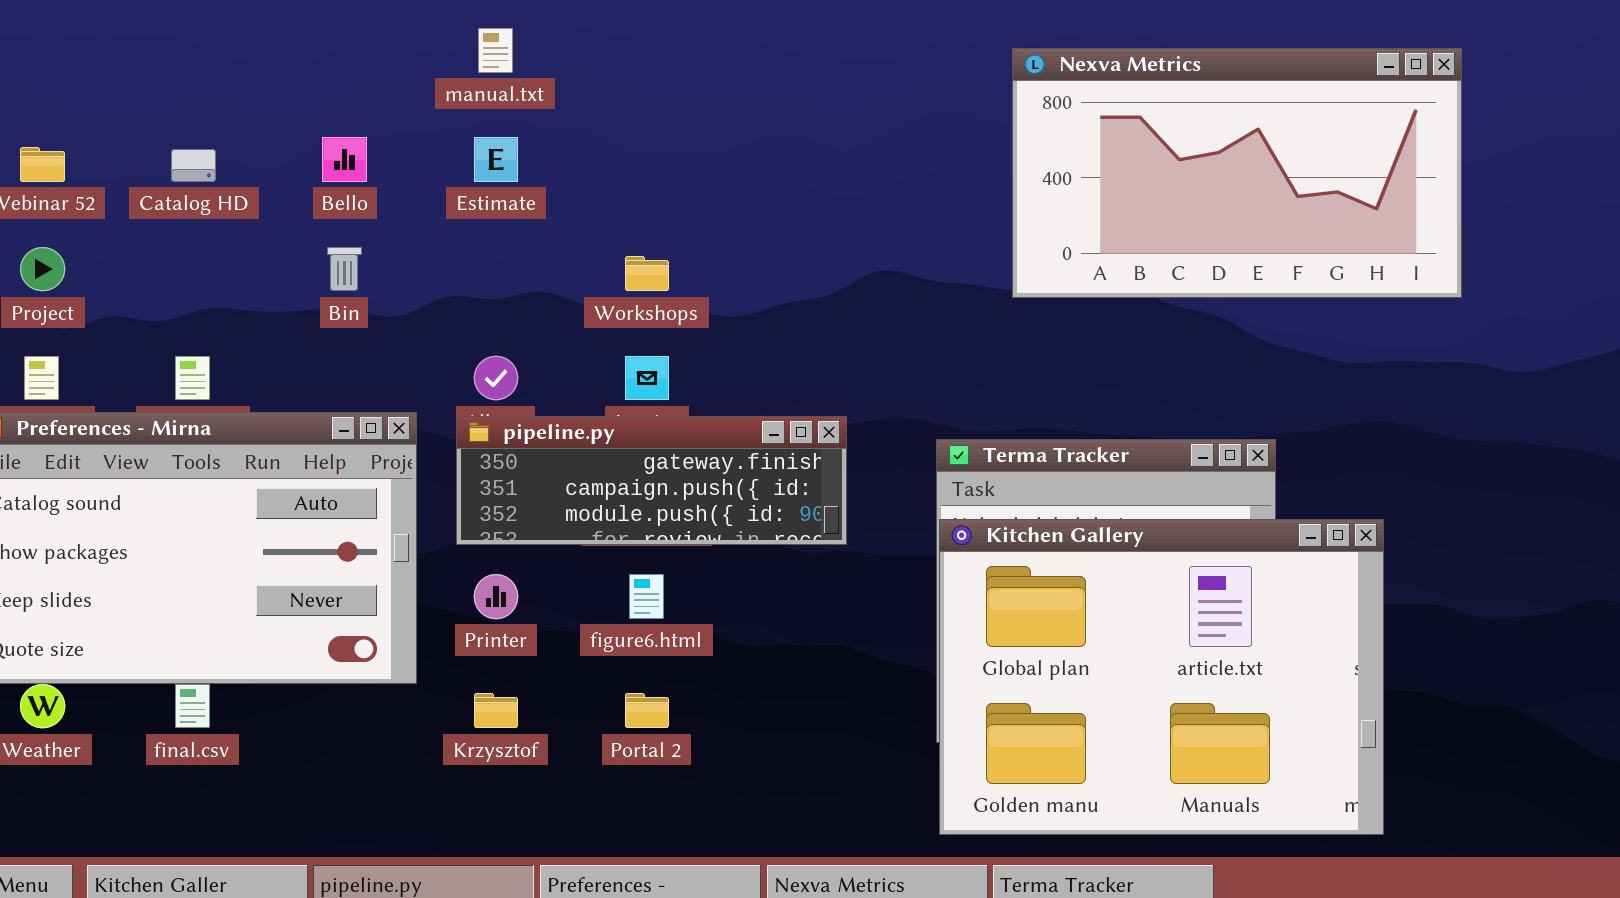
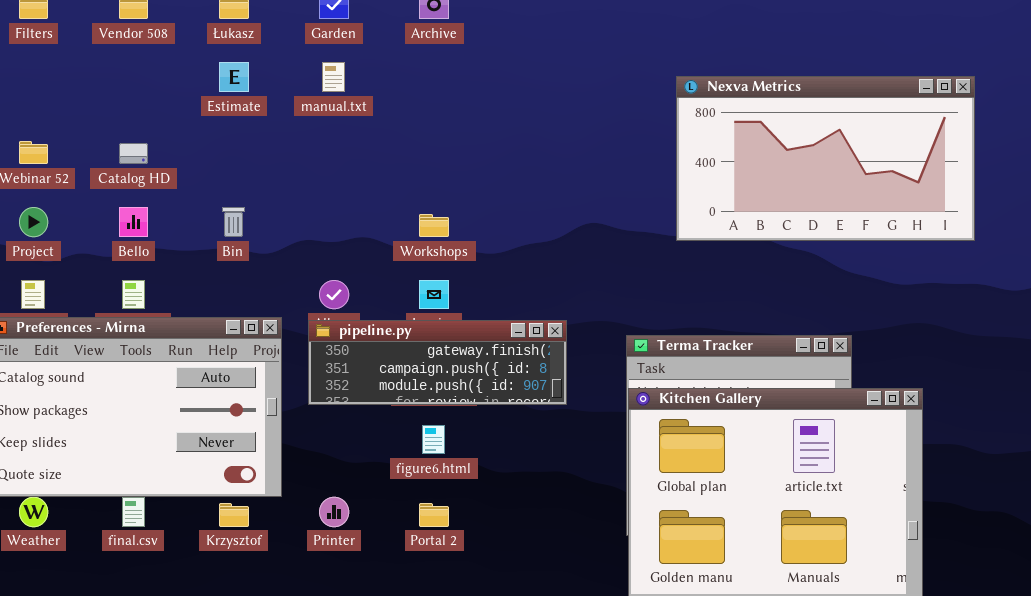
Bello: [322,137,367,182] -> [119,207,148,237], moved
Estimate: [474,137,518,182] -> [219,62,249,92], moved
Printer: [474,574,518,619] -> [319,497,349,527], moved
Krzysztof: [474,693,518,728] -> [219,503,249,527], moved

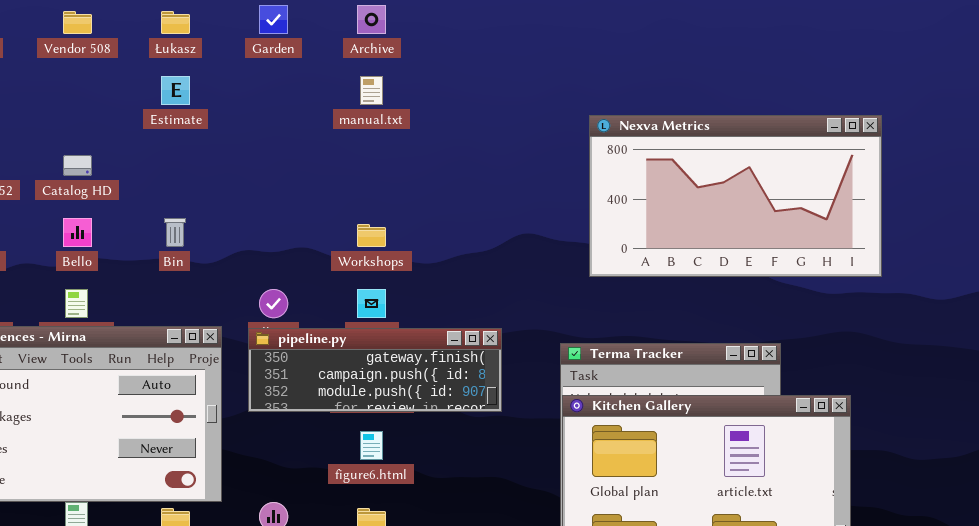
manual.txt: [322,62,345,92] -> [360,76,383,105], moved
Nexva Metrics: [676,76,975,241] -> [589,115,882,277], moved

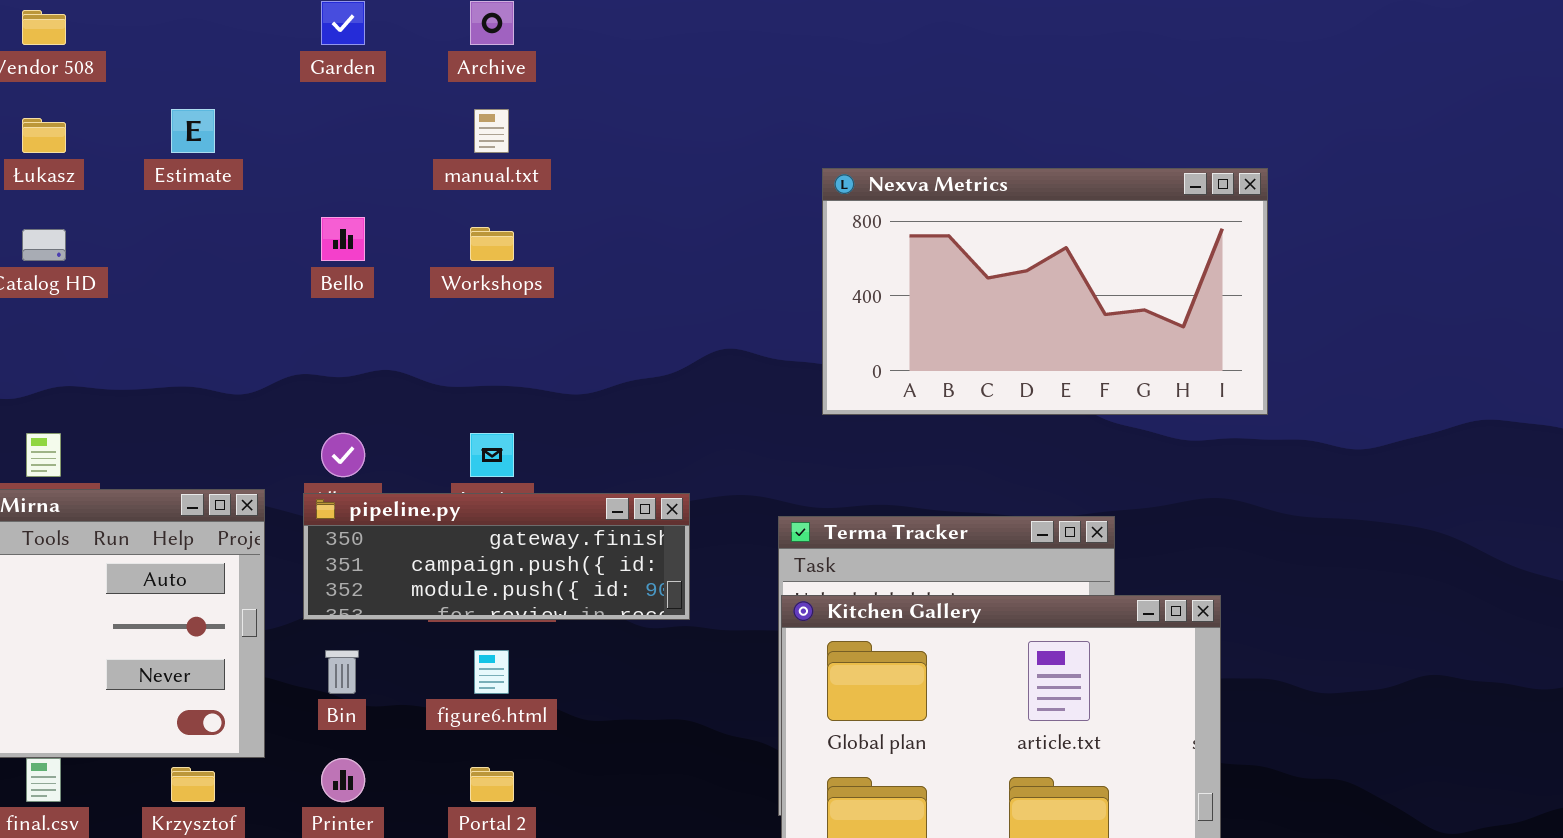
Łukasz: [161,11,190,34] -> [22,118,66,153], moved
Bello: [63,218,92,247] -> [321,217,365,261], moved
Bin: [164,218,186,247] -> [325,650,359,694], moved
Workshops: [357,224,386,247] -> [470,227,514,261], moved

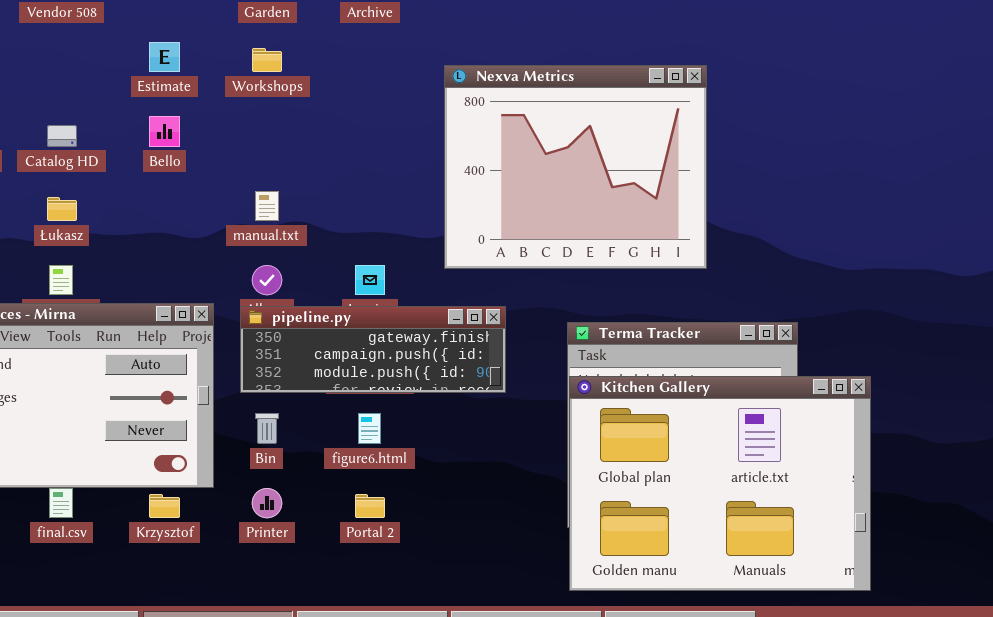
manual.txt: [474,109,509,153] -> [255,191,279,221], moved
Łukasz: [22,118,66,153] -> [47,197,77,221], moved
Nexva Metrics: [822,168,1268,415] -> [444,65,707,269], moved, resized
Bello: [321,217,365,261] -> [149,116,180,147], moved
Workshops: [470,227,514,261] -> [252,48,282,72], moved

